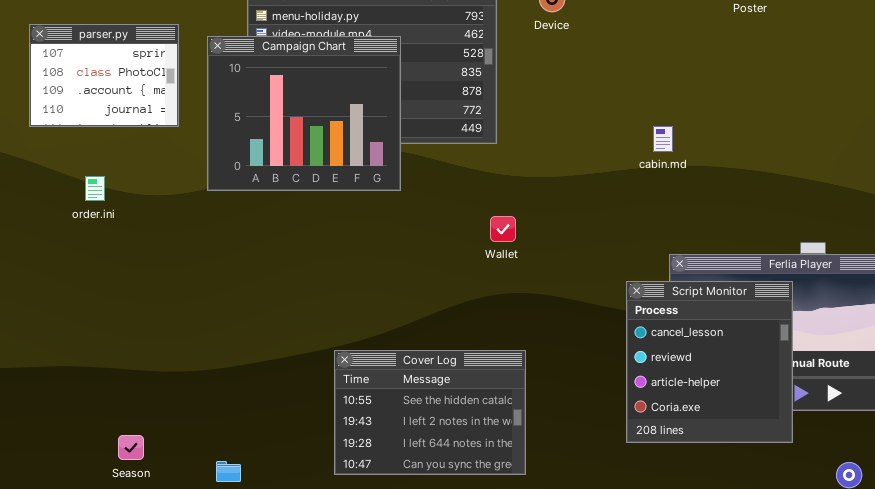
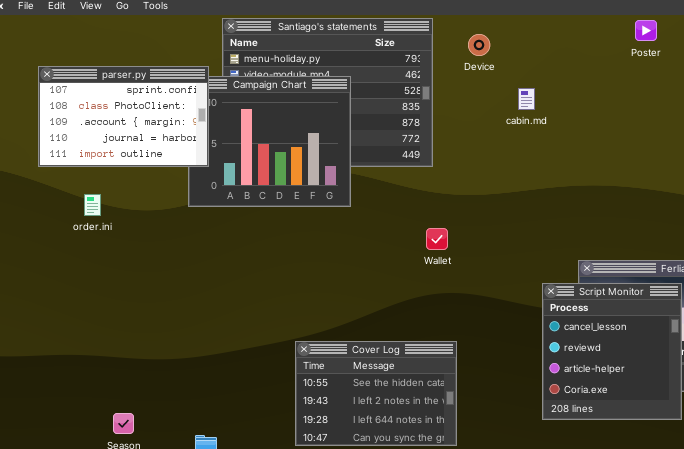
parser.py: [29,24,179,127] -> [38,66,209,167], resized
cabin.md: [653,126,673,152] -> [518,88,535,110], moved

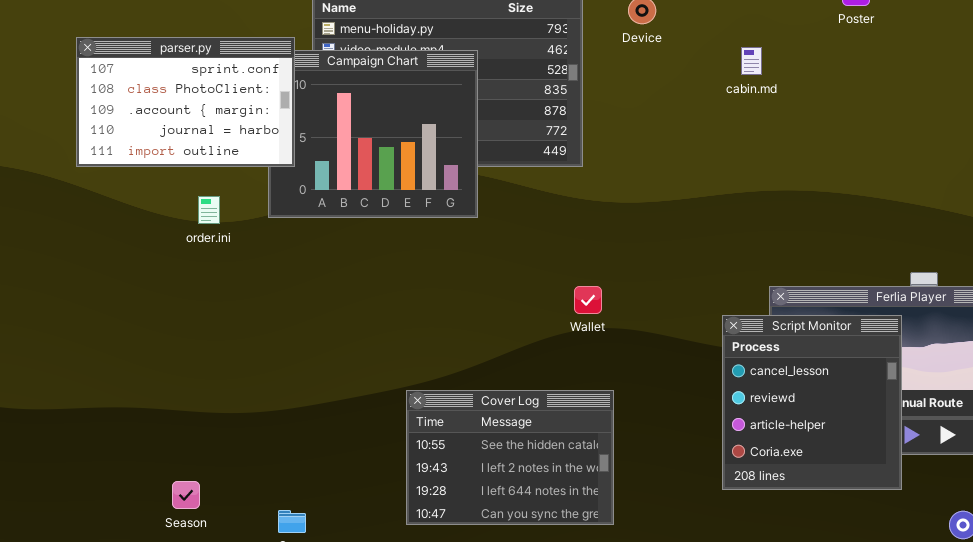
cabin.md: [518,88,535,110] -> [741,47,762,75], moved
order.ini: [84,194,101,216] -> [198,196,220,224], moved
Wallet: [426,228,448,250] -> [574,286,602,314], moved

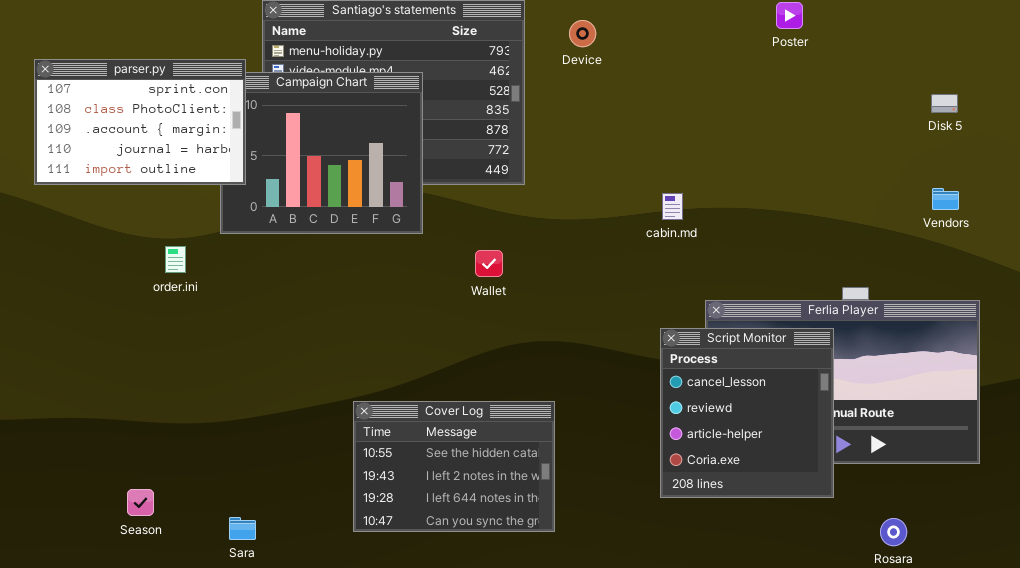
cabin.md: [741,47,762,75] -> [662,193,683,220], moved
order.ini: [198,196,220,224] -> [165,246,186,273], moved
Wallet: [574,286,602,314] -> [475,250,503,277], moved

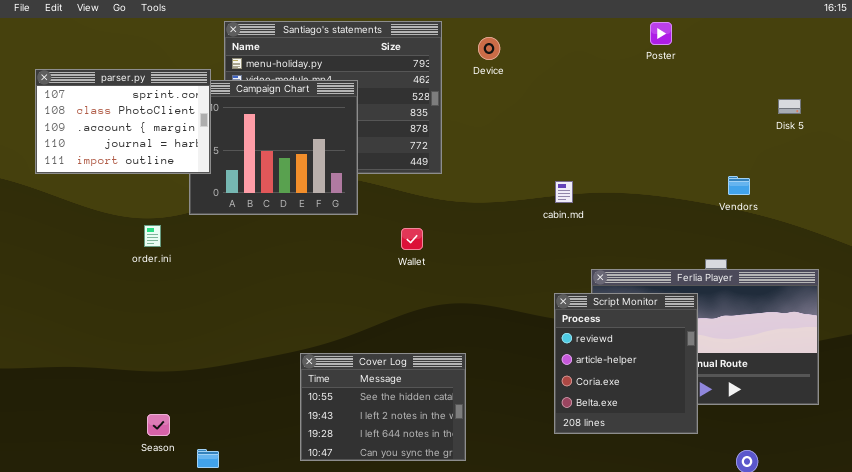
Vendors: [932,188,959,210] -> [728,176,750,195], moved
Script Monitor: [660,328,834,498] -> [554,293,698,434], scrolled down 1 row
Season: [127,489,154,516] -> [147,414,170,436], moved

